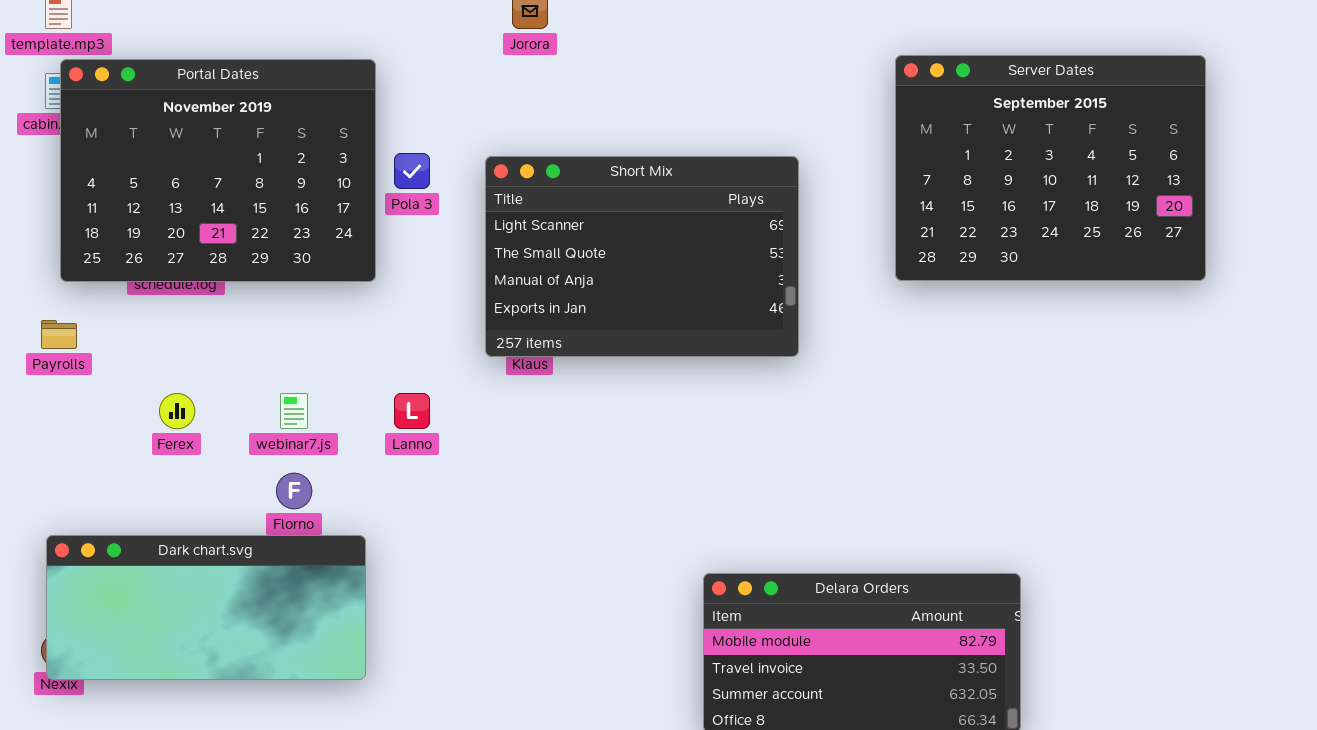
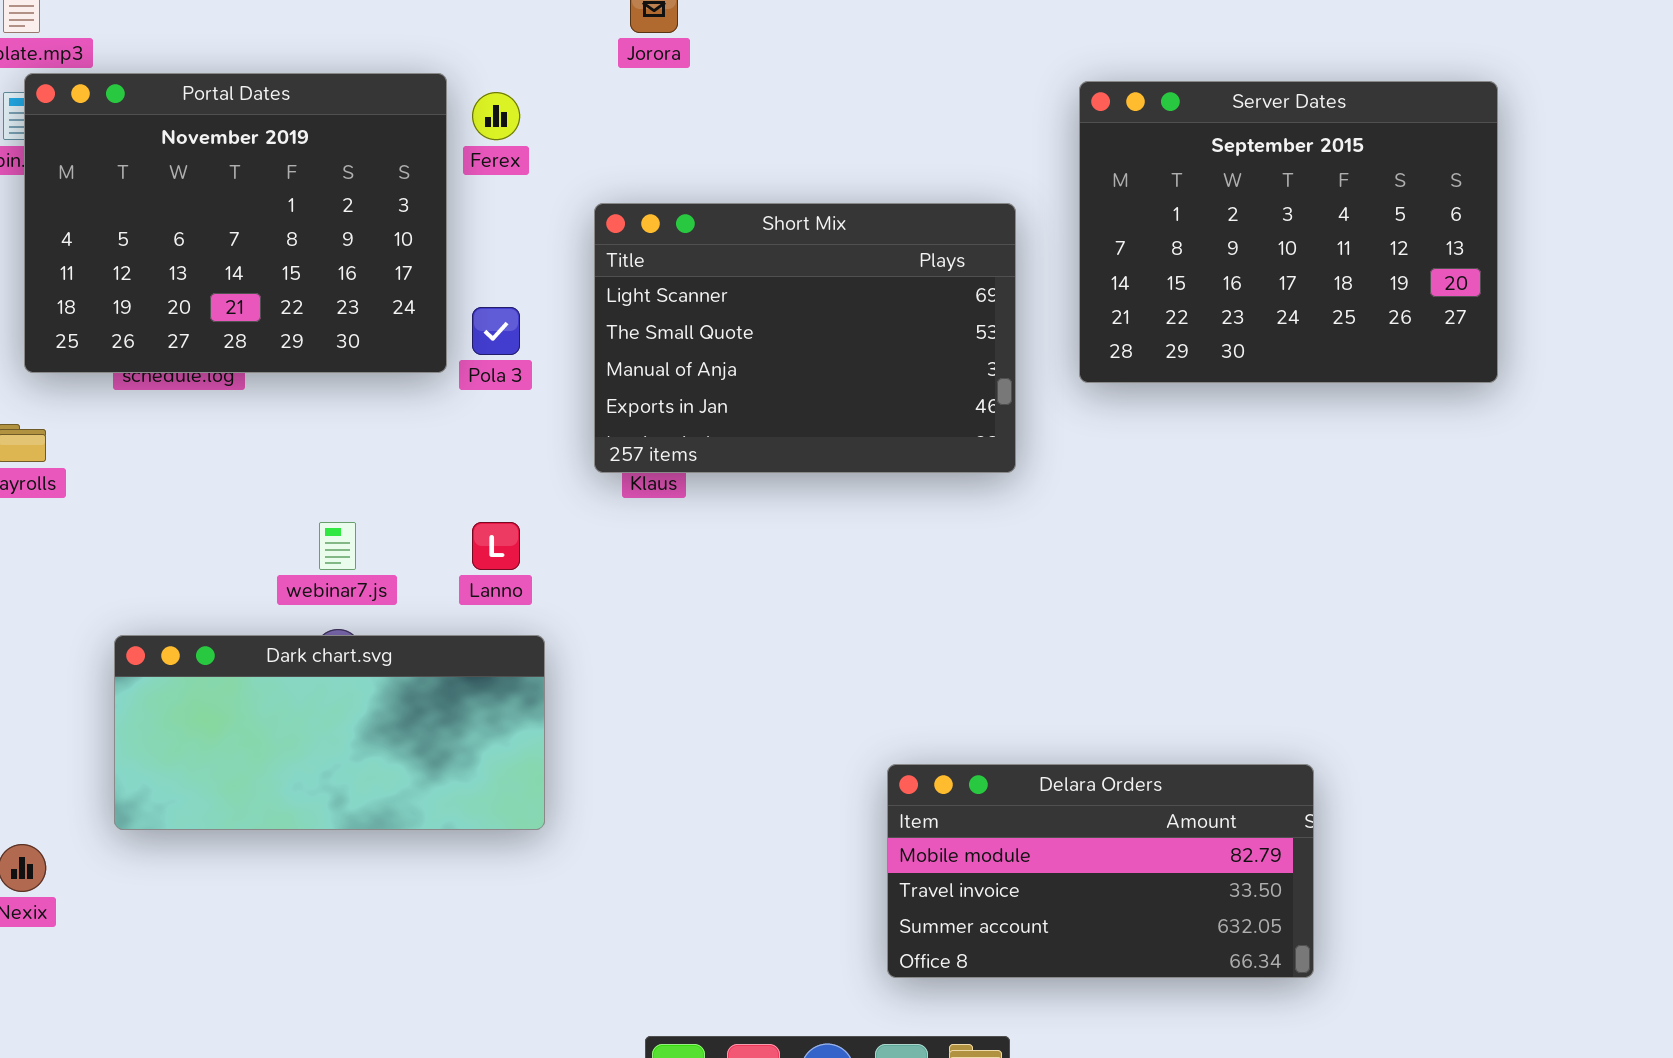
Server Dates: [895,55,1206,281] -> [1079,81,1498,383], moved
Pola 3: [394,153,430,189] -> [472,307,520,355], moved
Ferex: [159,393,195,429] -> [472,92,520,140], moved
Dark chart.svg: [46,535,366,680] -> [114,635,545,830], moved

